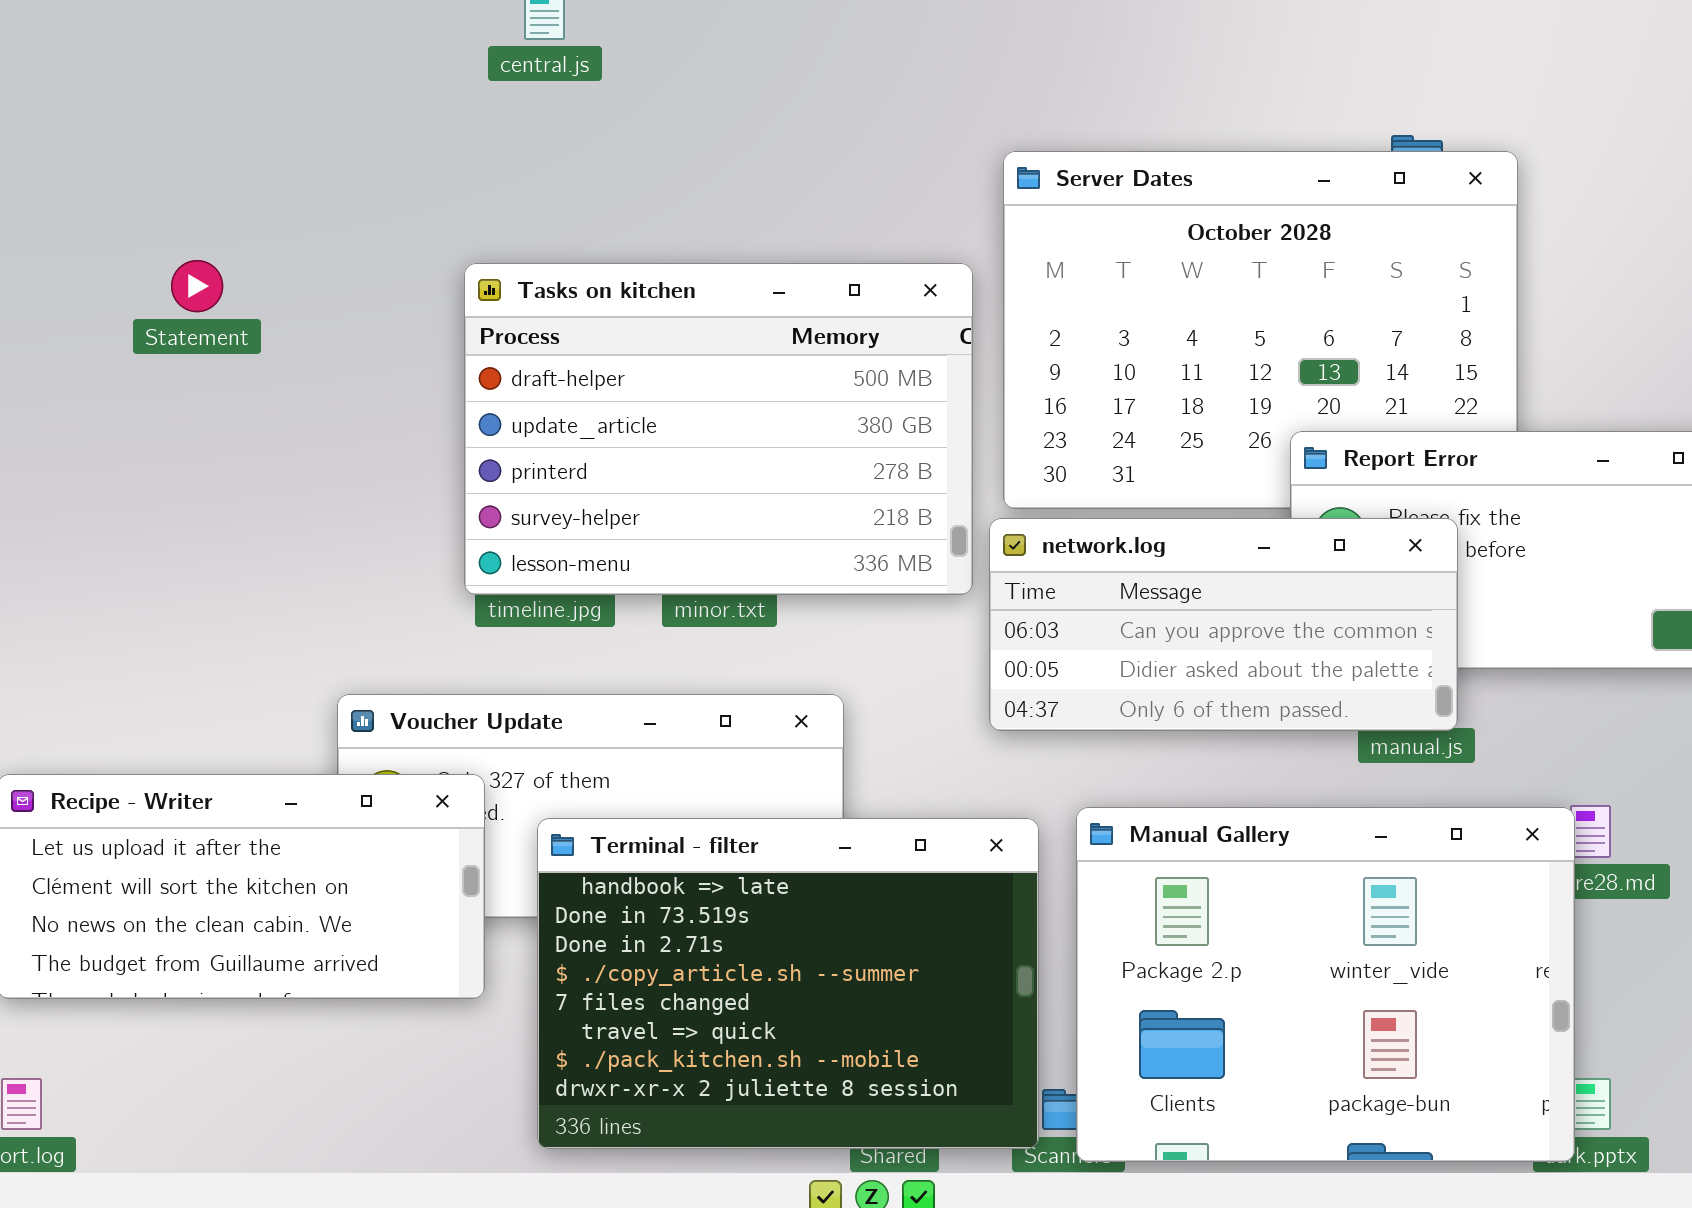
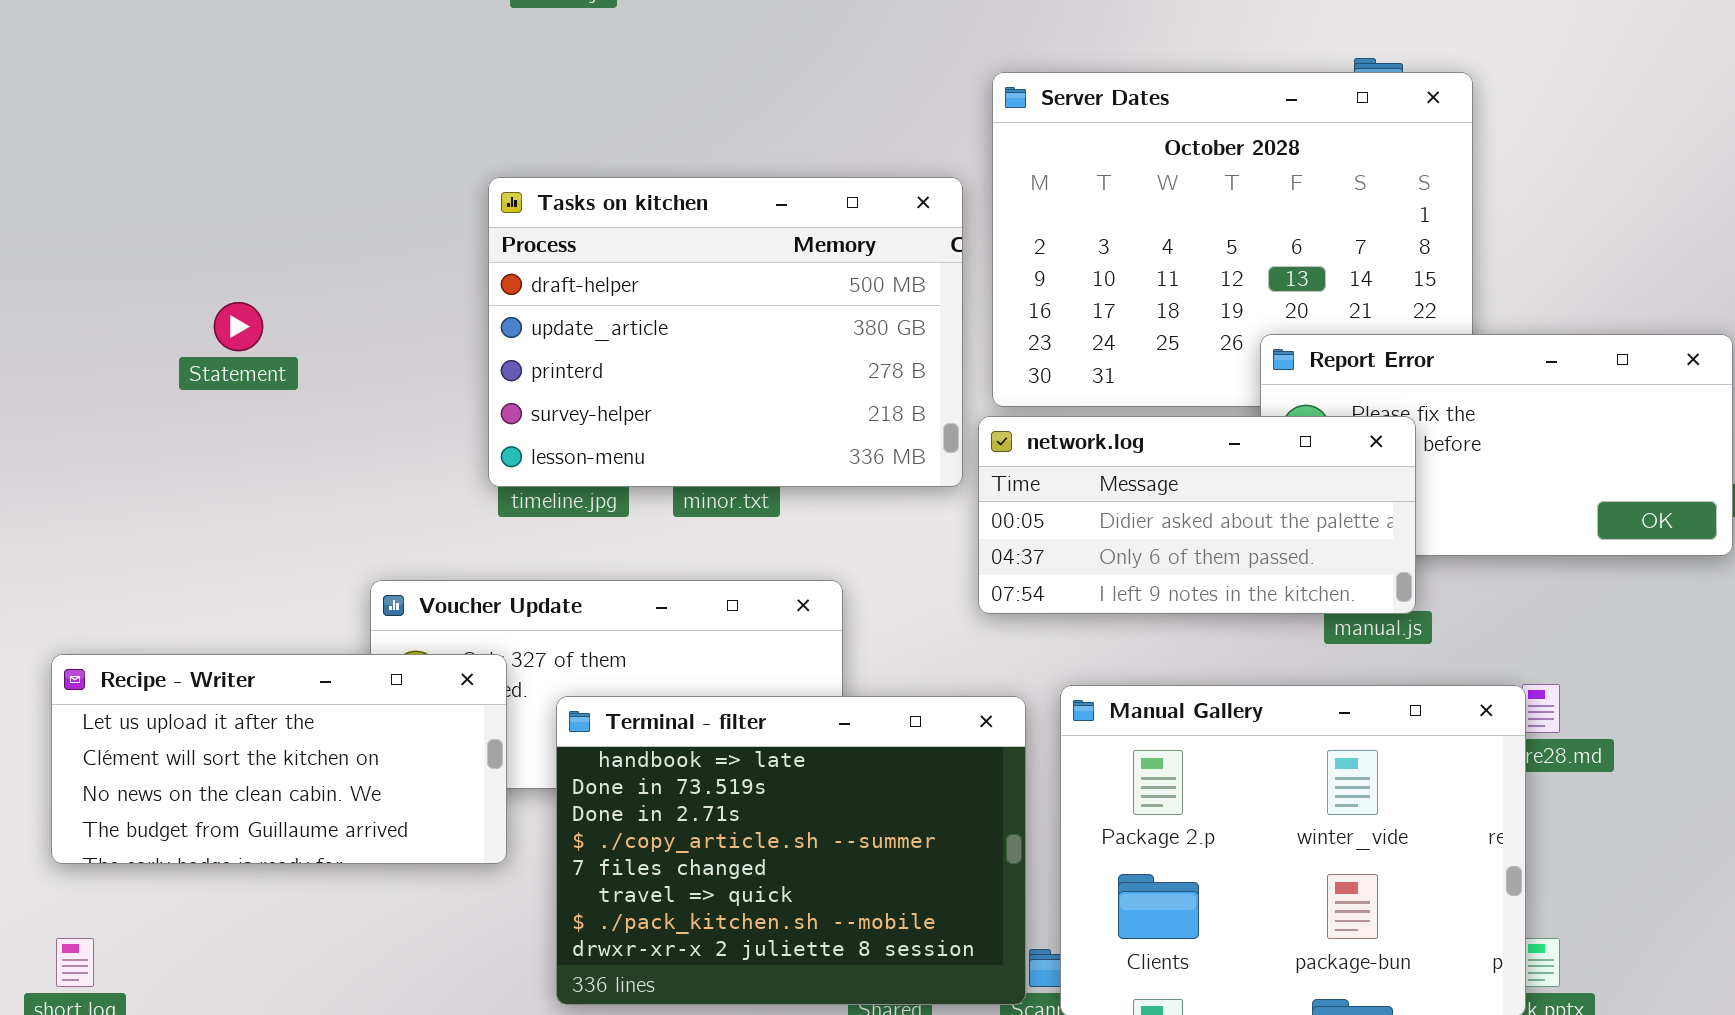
Statement: [171,260,223,312] -> [214,302,263,351], moved
network.log: [989,518,1458,731] -> [978,416,1416,614], scrolled down 1 row

